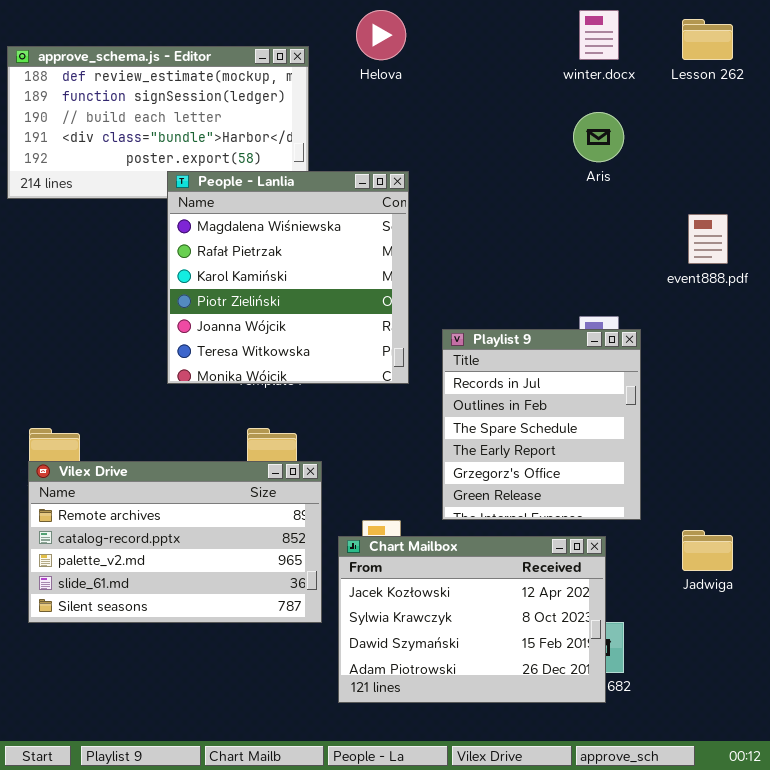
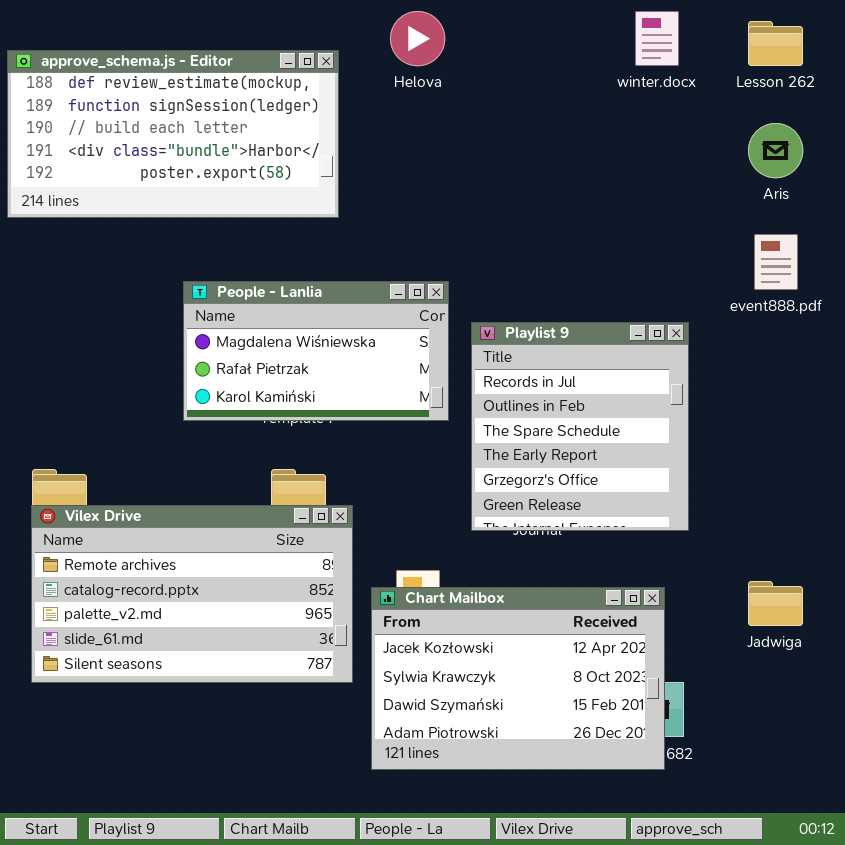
Aris: [573,112,624,162] -> [748,123,803,178], moved
People - Lanlia: [167,171,409,384] -> [183,281,449,421], resized
Playlist 9: [442,329,641,520] -> [471,322,689,531], moved

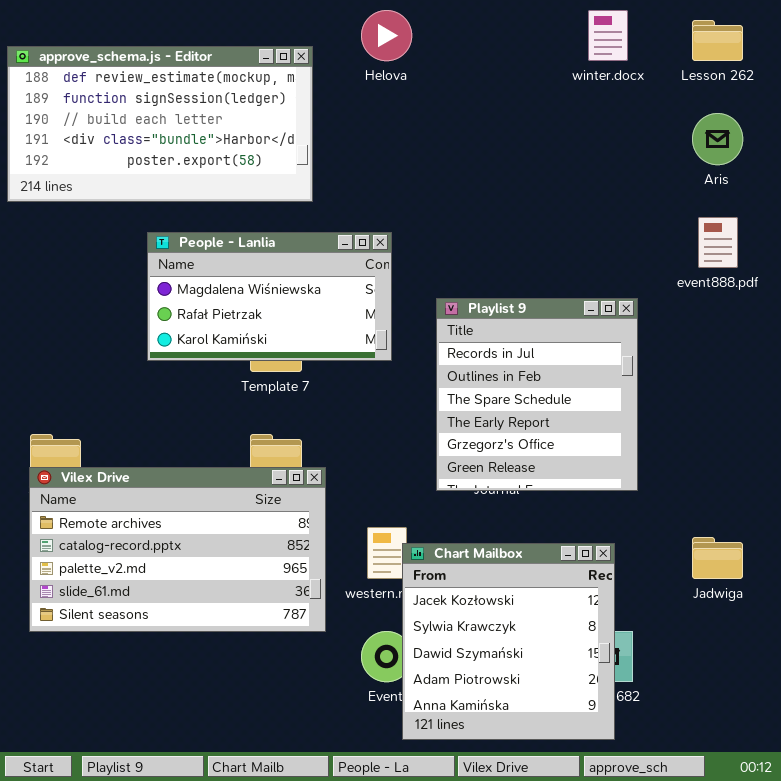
People - Lanlia: [183,281,449,421] -> [147,232,392,361], moved
Chart Mailbox: [371,587,665,770] -> [402,543,615,740], resized

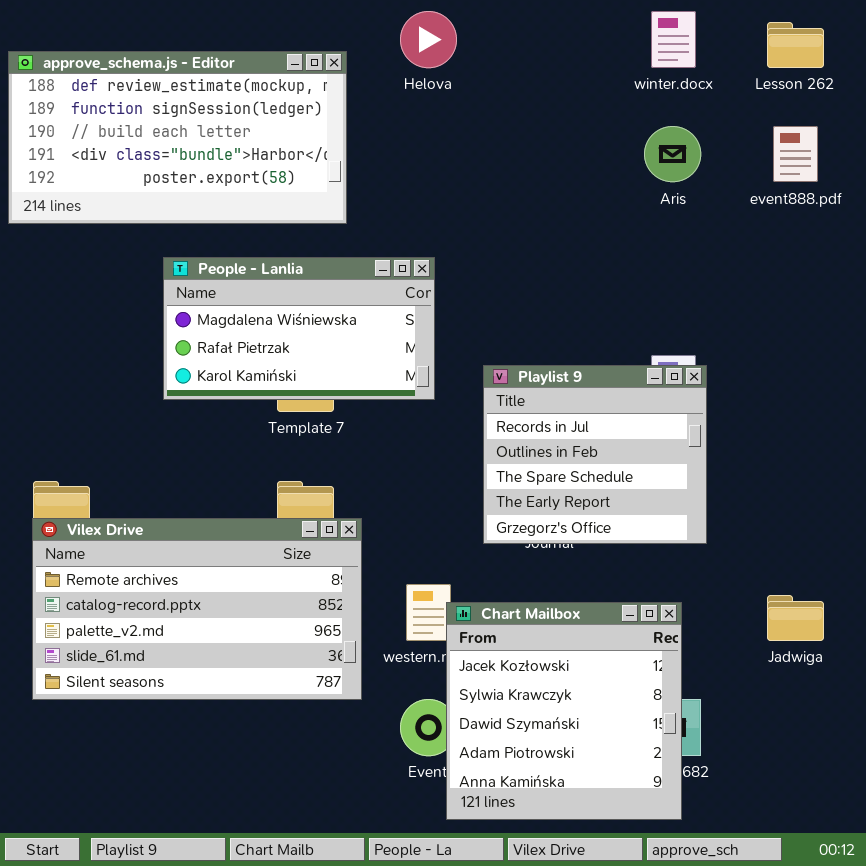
Aris: [692,113,743,165] -> [644,126,701,182], moved
event888.pdf: [698,217,738,268] -> [773,126,818,182], moved
Playlist 9: [436,298,638,491] -> [483,365,707,544], resized

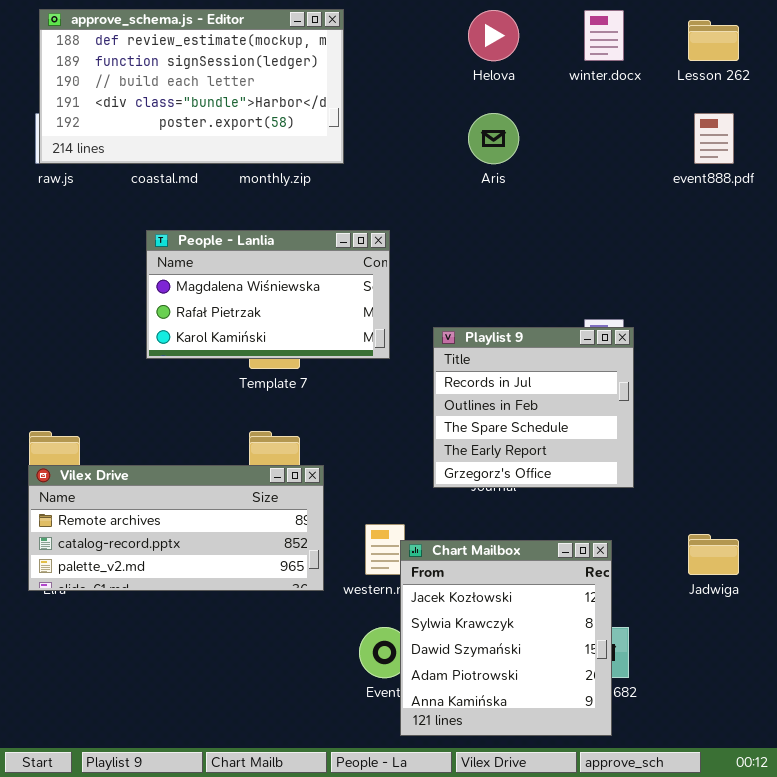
Helova: [400,11,457,68] -> [468,10,519,61], moved
approve_schema.js - Editor: [8,51,347,224] -> [39,9,344,164], moved
Aris: [644,126,701,182] -> [468,113,519,164], moved
Vilex Drive: [32,518,362,700] -> [28,465,324,591], resized

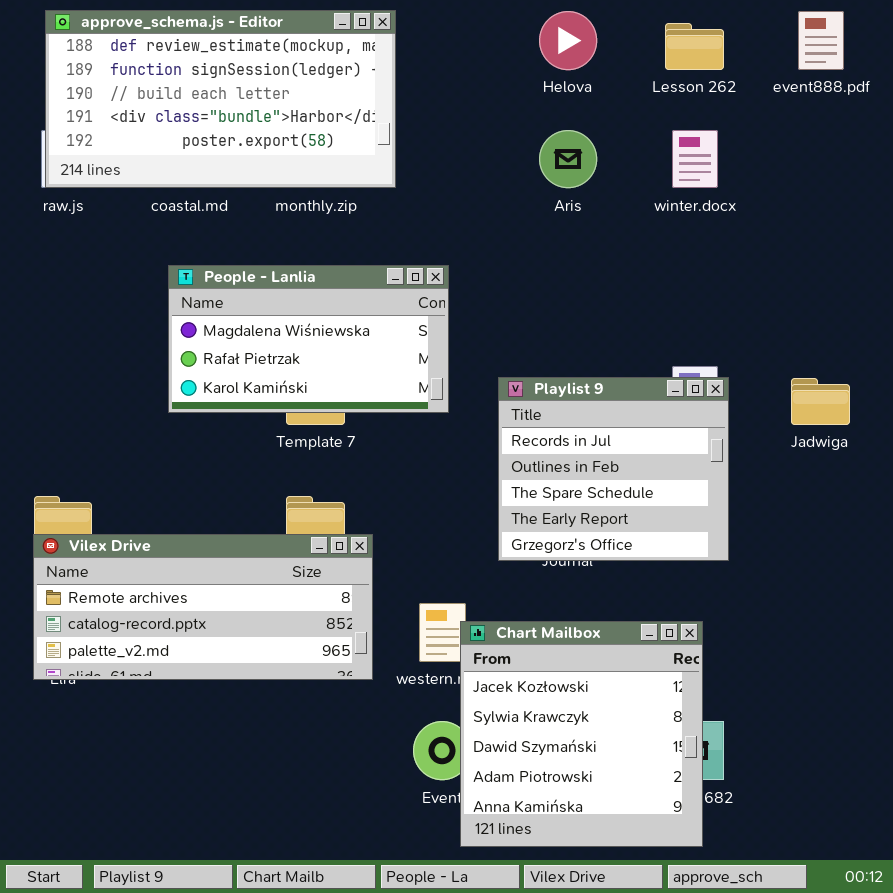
winter.docx: [584,10,624,61] -> [672,130,718,188], moved
Lesson 262: [688,20,739,61] -> [665,23,724,70], moved
event888.pdf: [694,113,734,164] -> [798,11,844,70], moved
Jadwiga: [688,534,739,575] -> [791,378,850,425], moved

